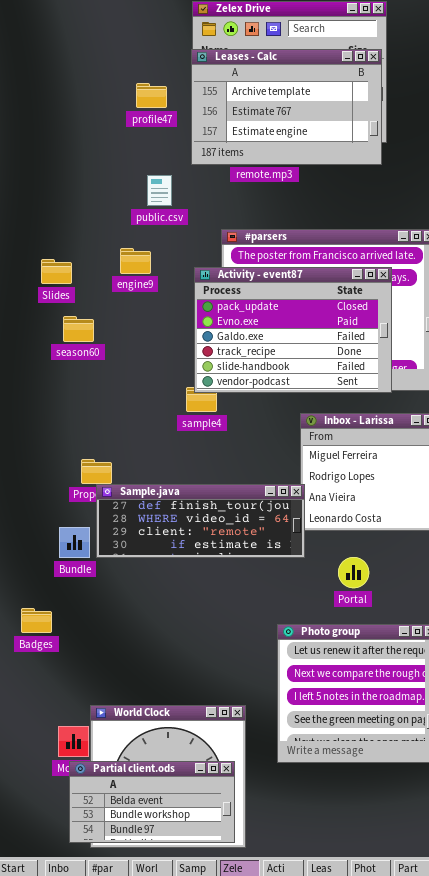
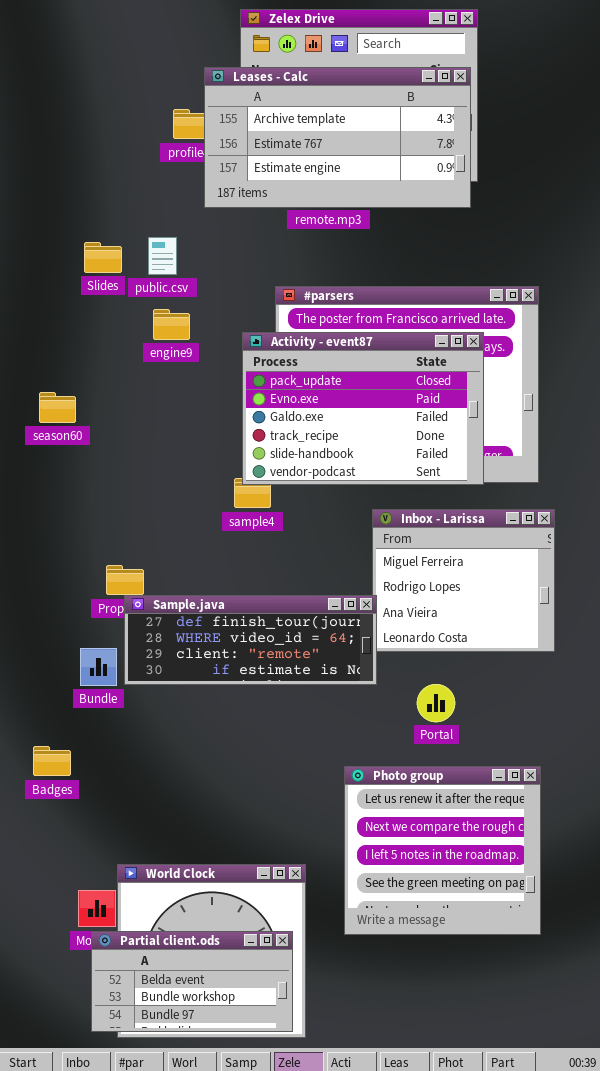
Leases - Calc: [191,49,382,165] -> [204,67,471,208], resized
public.csv: [147,175,172,206] -> [148,237,177,275], moved
Slides: [41,259,72,284] -> [84,242,122,273], moved
season60: [63,316,94,342] -> [39,392,76,423], moved

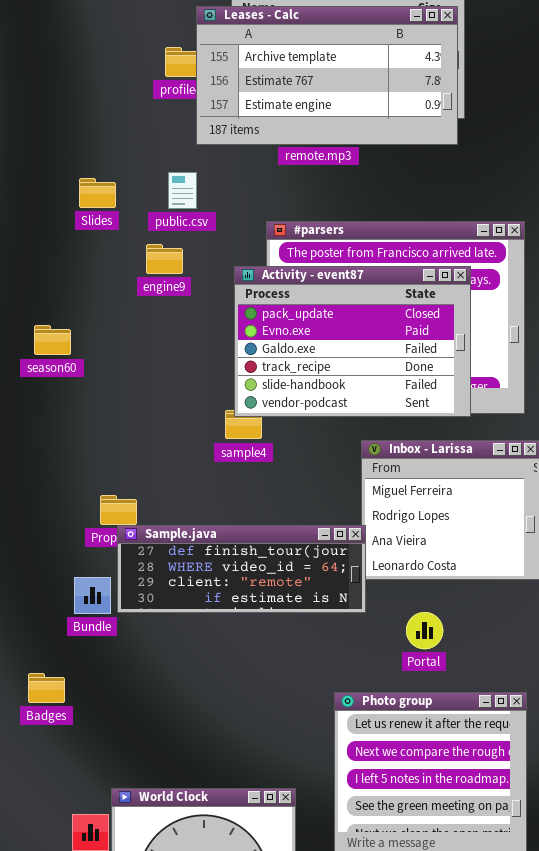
public.csv: [148,237,177,275] -> [168,172,197,209], moved

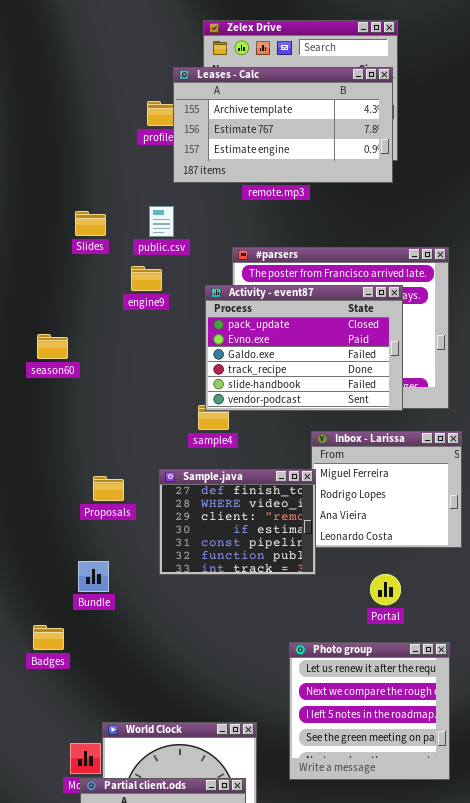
Sample.java: [117,525,366,613] -> [159,469,316,575], resized
Bundle: [74,577,111,614] -> [78,561,109,592], moved
Portal: [406,612,443,649] -> [370,574,401,605], moved

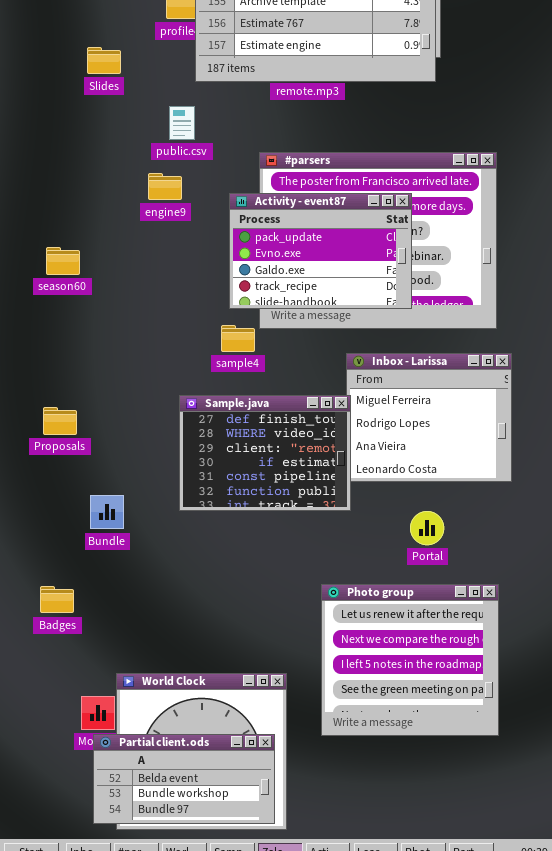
Slides: [75,211,106,236] -> [87,47,121,74], moved
Activity - event87: [205,285,403,411] -> [229,193,412,309], resized
Proposals: [93,476,124,501] -> [43,407,77,435], moved
Badges: [33,625,64,650] -> [40,586,74,613], moved

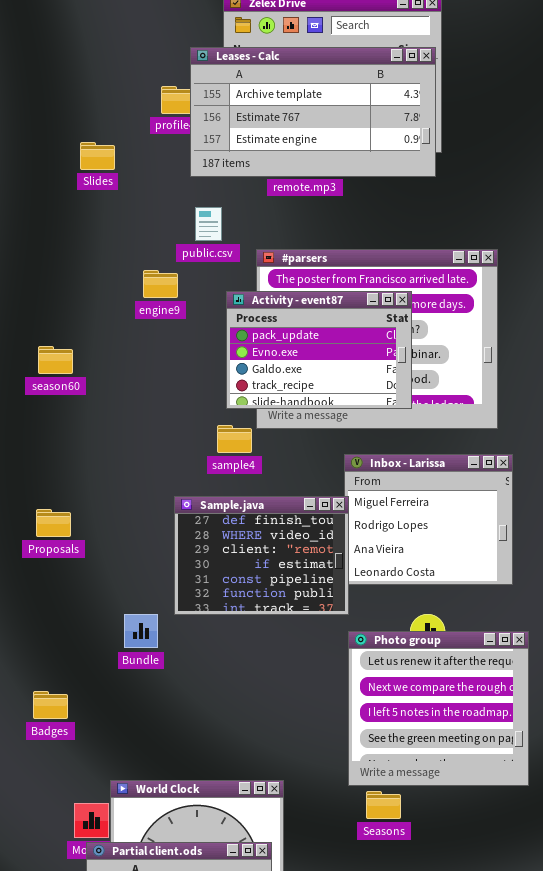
public.csv: [169,106,195,140] -> [195,207,222,241], moved
Bundle: [90,495,124,529] -> [124,614,158,648], moved
Photo group: [321,584,499,736] -> [348,631,529,786], moved

